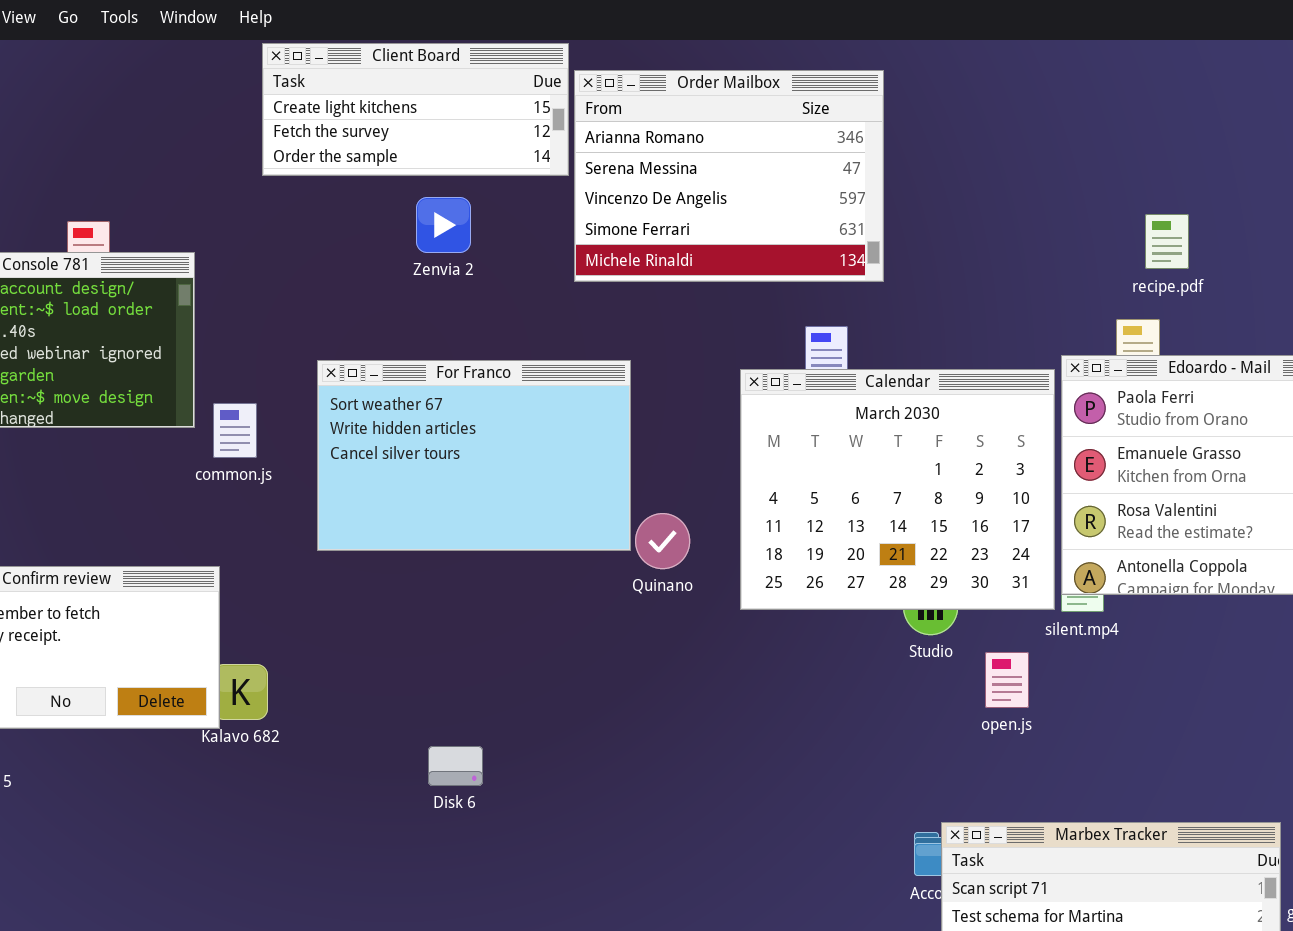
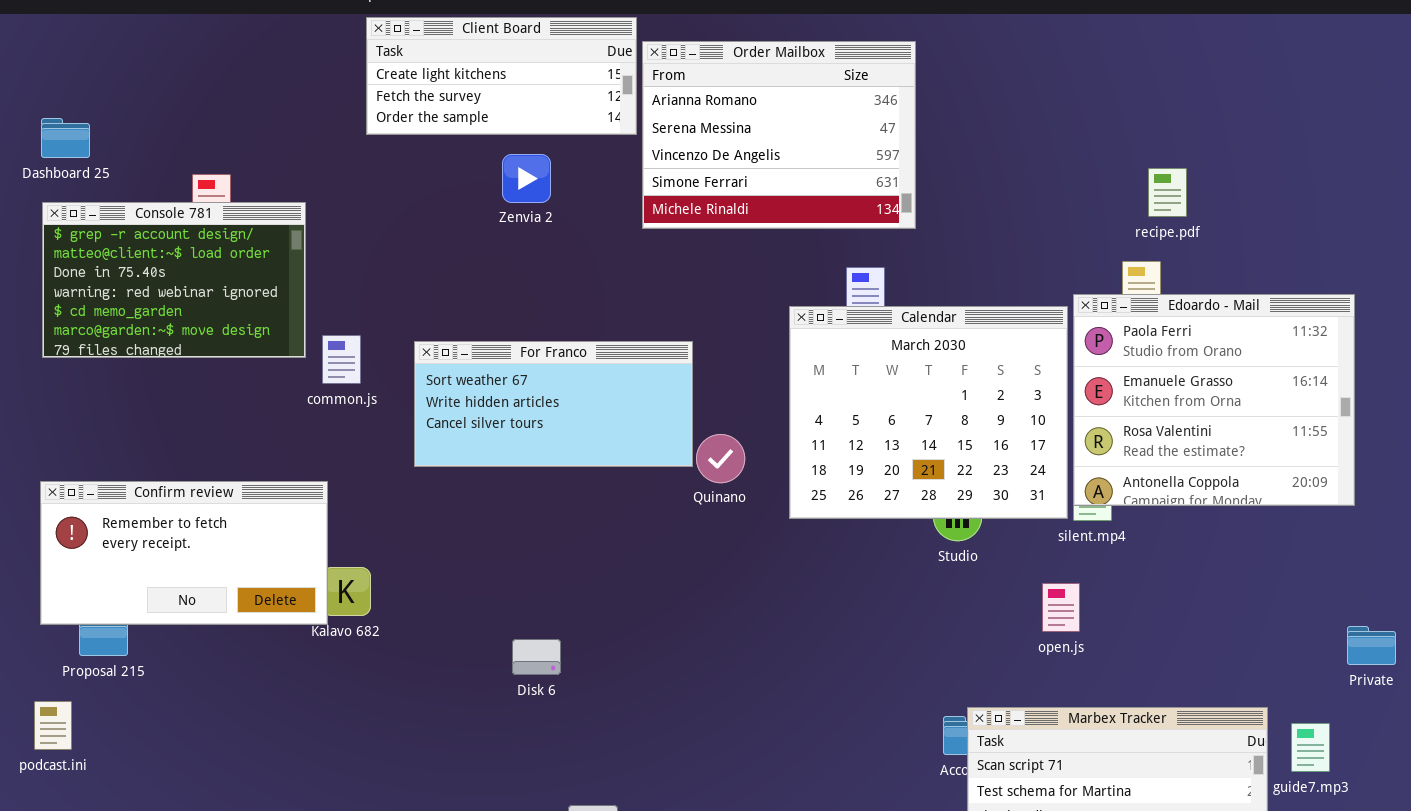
For Franco: [317,360,631,551] -> [414,341,693,467], resized
open.js: [985,652,1029,708] -> [1042,583,1080,632], moved

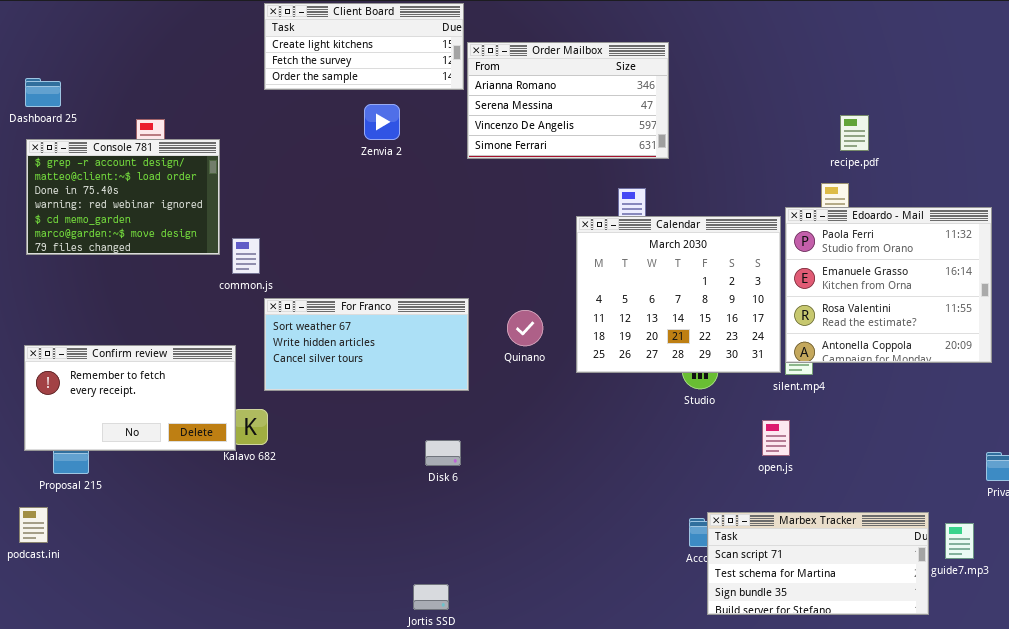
Order Mailbox: [642,41,916,229] -> [467,42,669,159], resized
For Franco: [414,341,693,467] -> [264,298,469,391], moved
Disk 6: [512,639,561,675] -> [425,440,461,466], moved

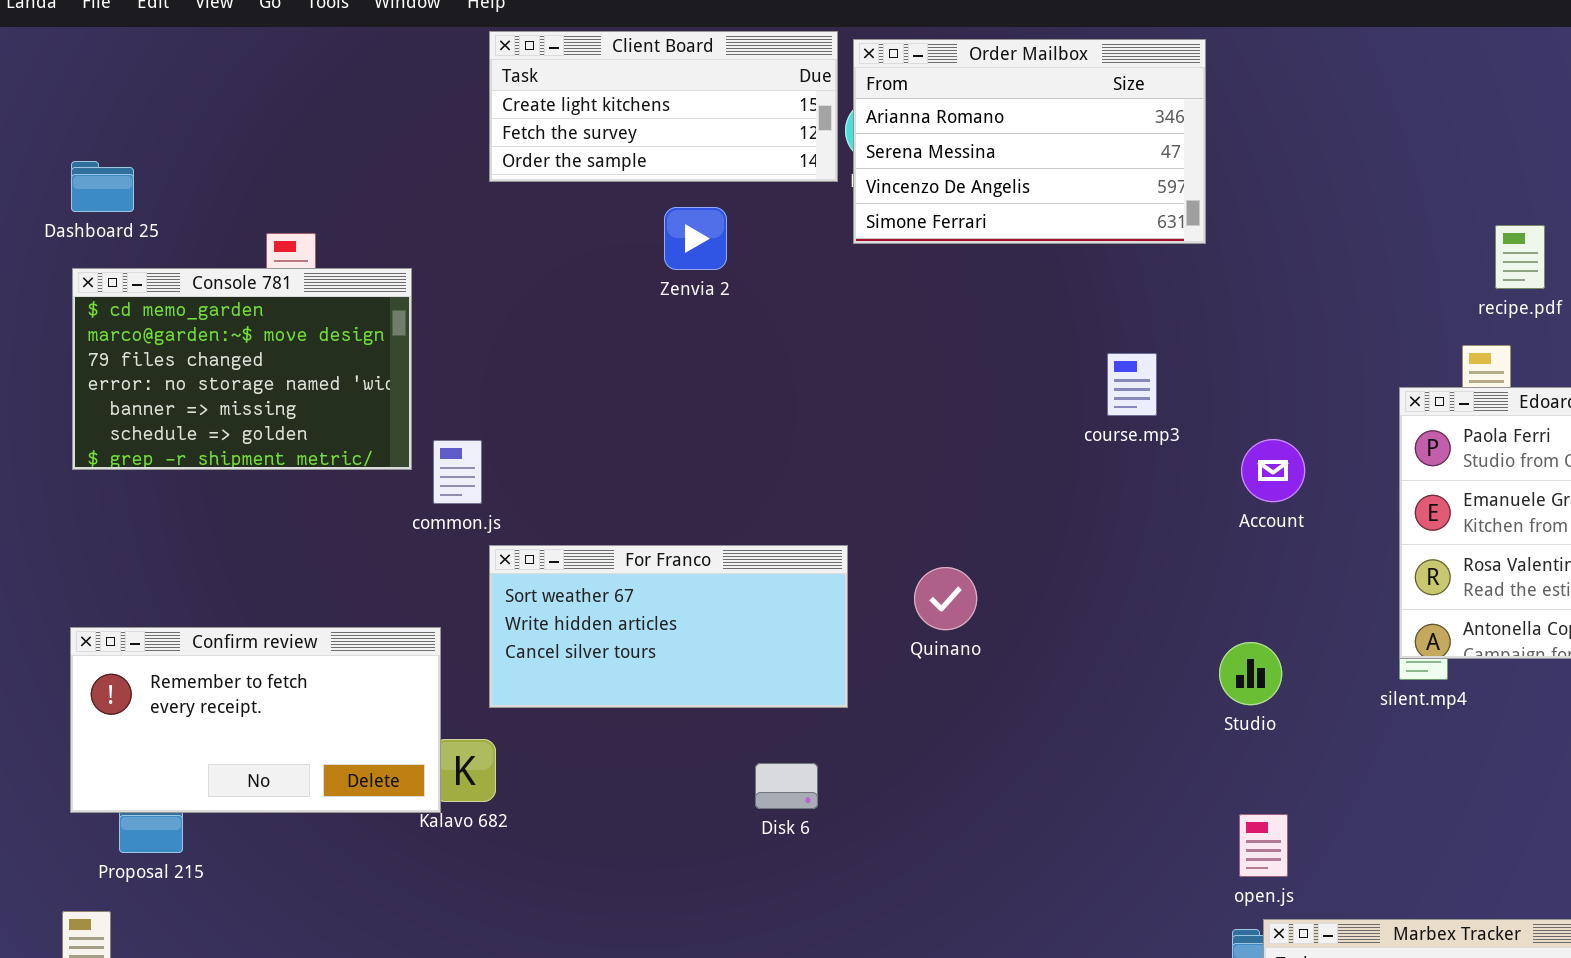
Order Mailbox: [467,42,669,159] -> [853,39,1206,244], moved
Console 781: [26,139,220,255] -> [72,268,412,470], scrolled down 4 rows
Calendar: [576,216,781,373] -> none, closed
open.js: [762,420,790,456] -> [1239,814,1288,877], moved
Disk 6: [425,440,461,466] -> [755,763,818,809], moved

